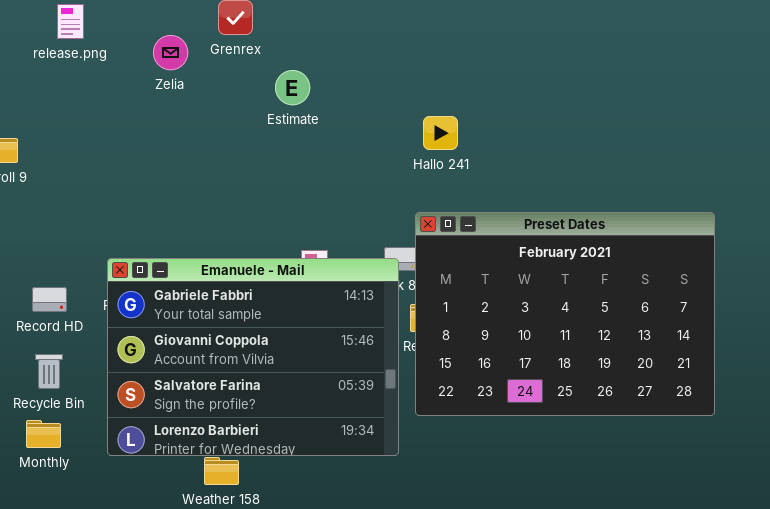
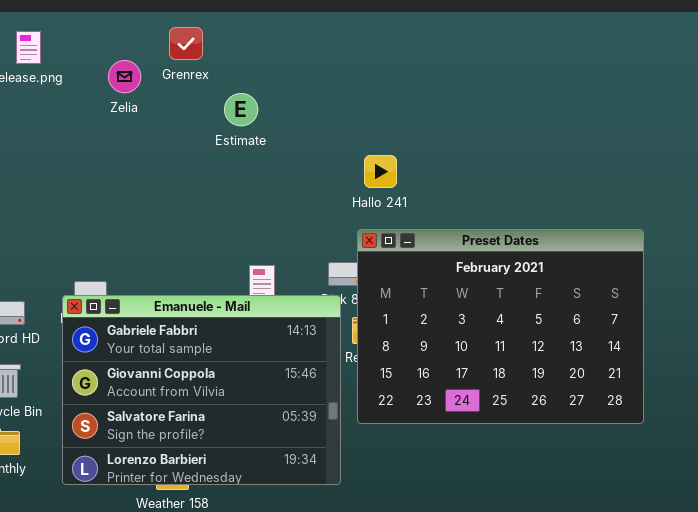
Hallo 241: [423,116,458,150] -> [364,155,397,188], moved
Emanuele - Mail: [107,258,399,456] -> [62,295,341,485], moved

